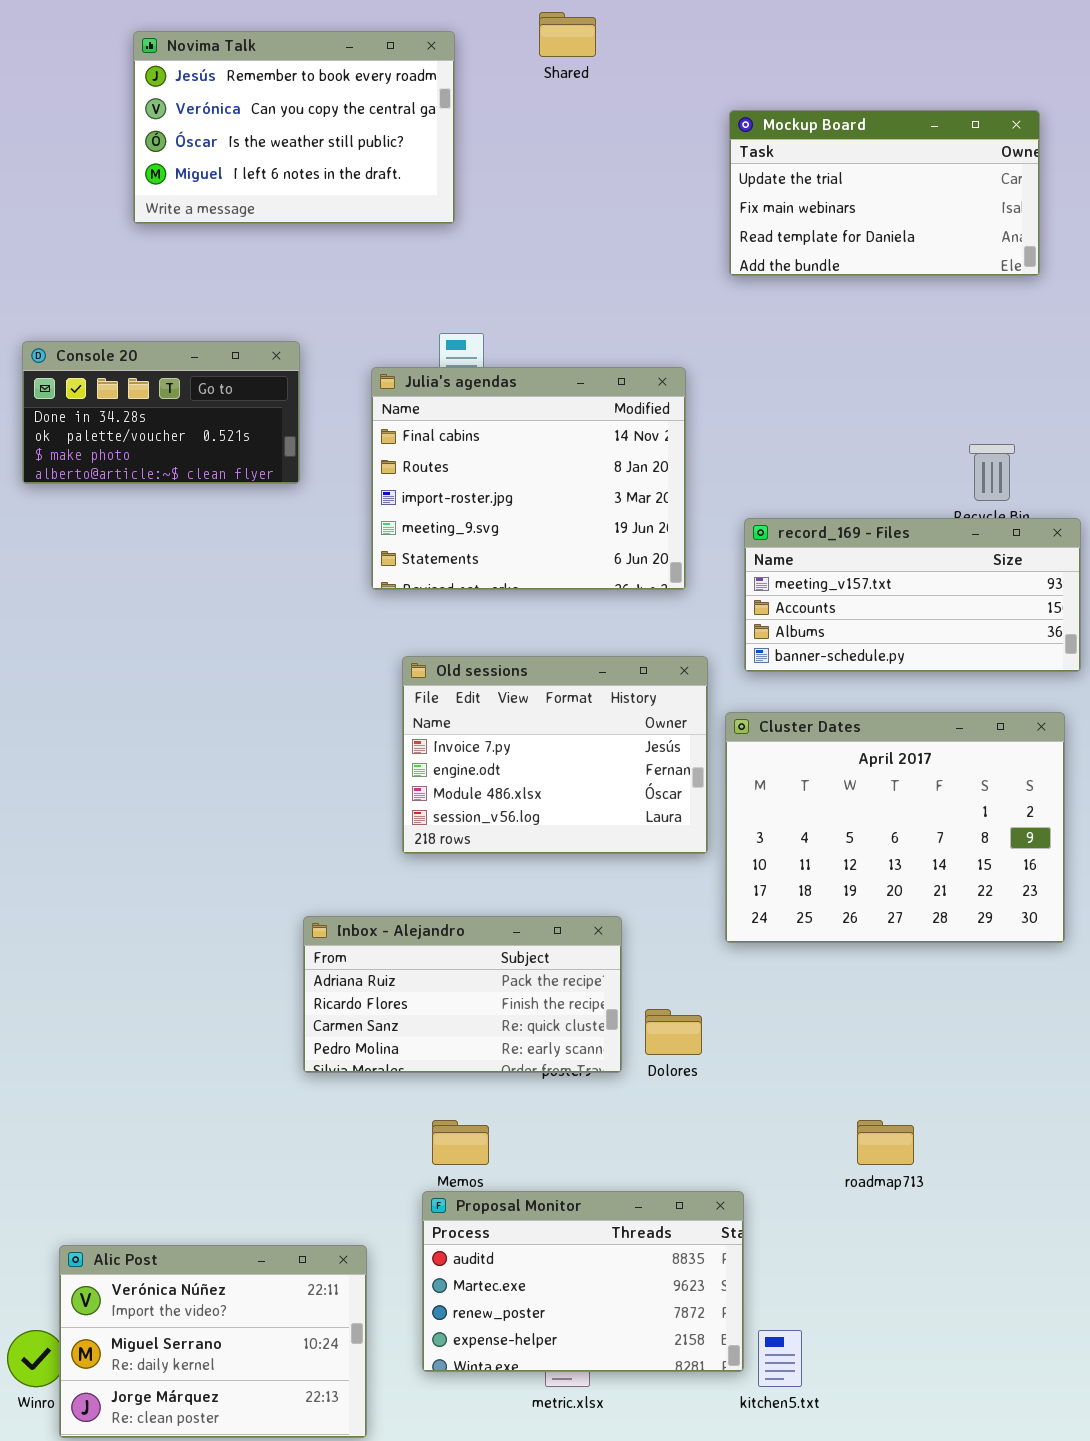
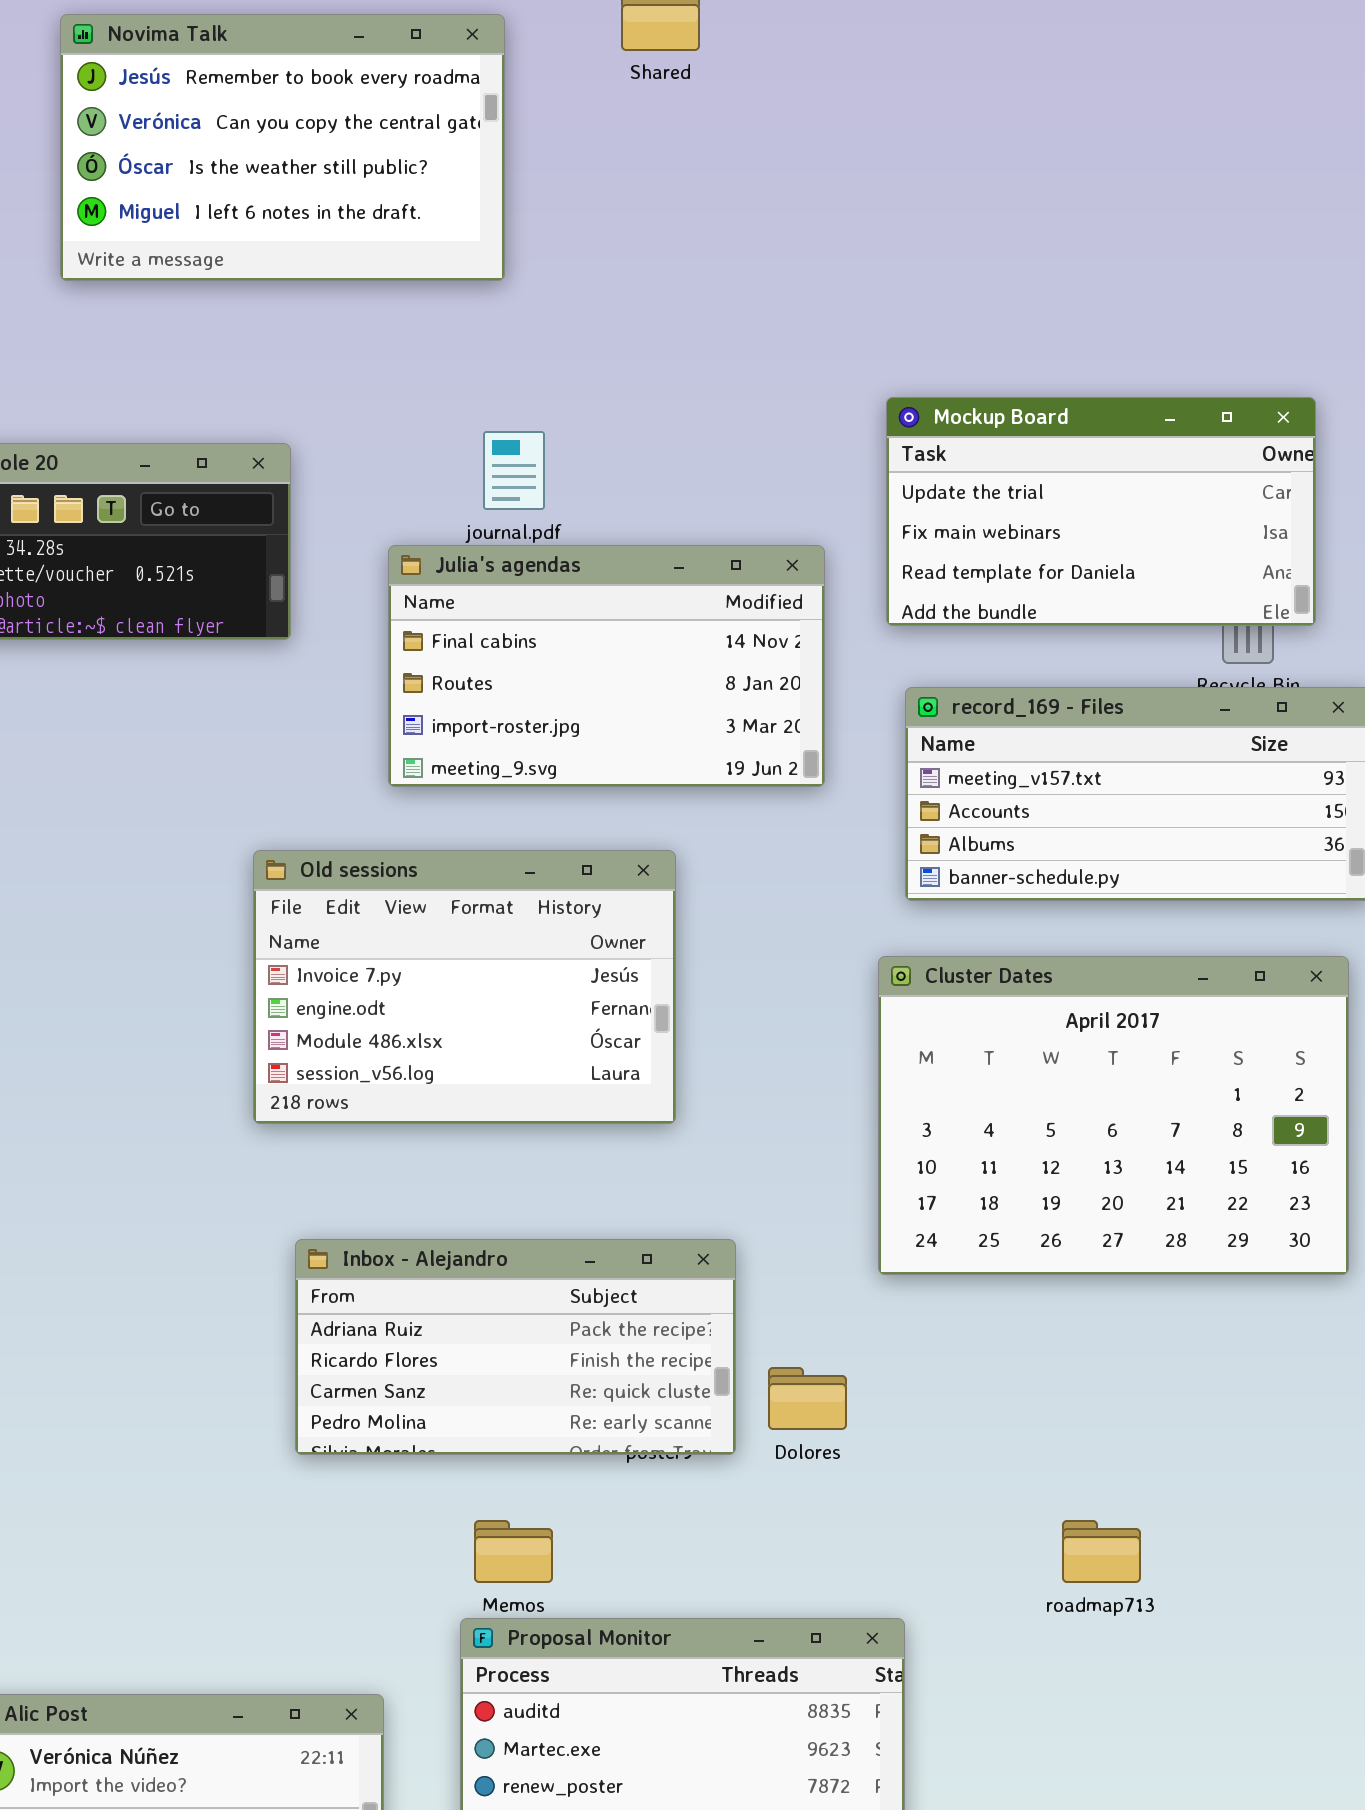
Mockup Board: [729,110,1040,276] -> [886,397,1316,626], moved
Julia's agendas: [371,367,686,590] -> [388,545,825,787], resized
Old sessions: [402,656,708,854] -> [253,850,676,1124], moved

